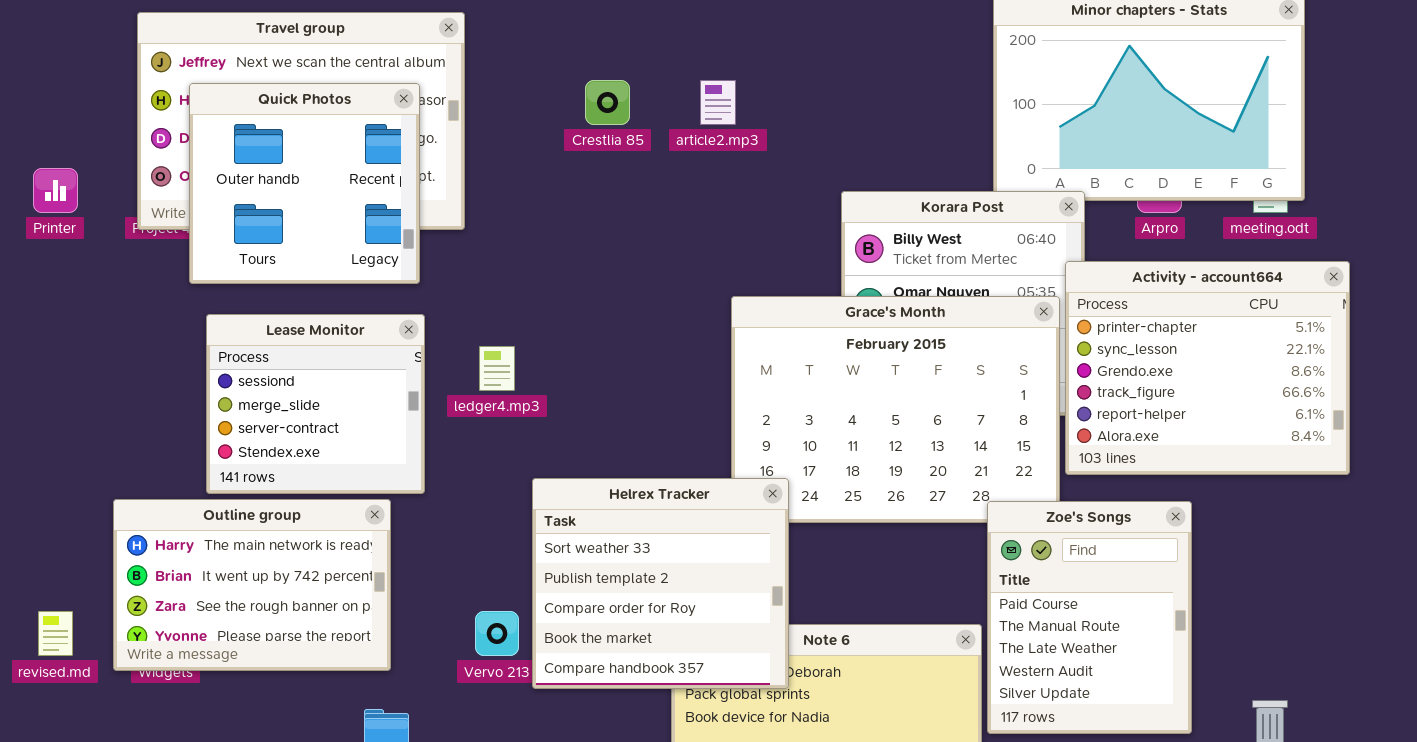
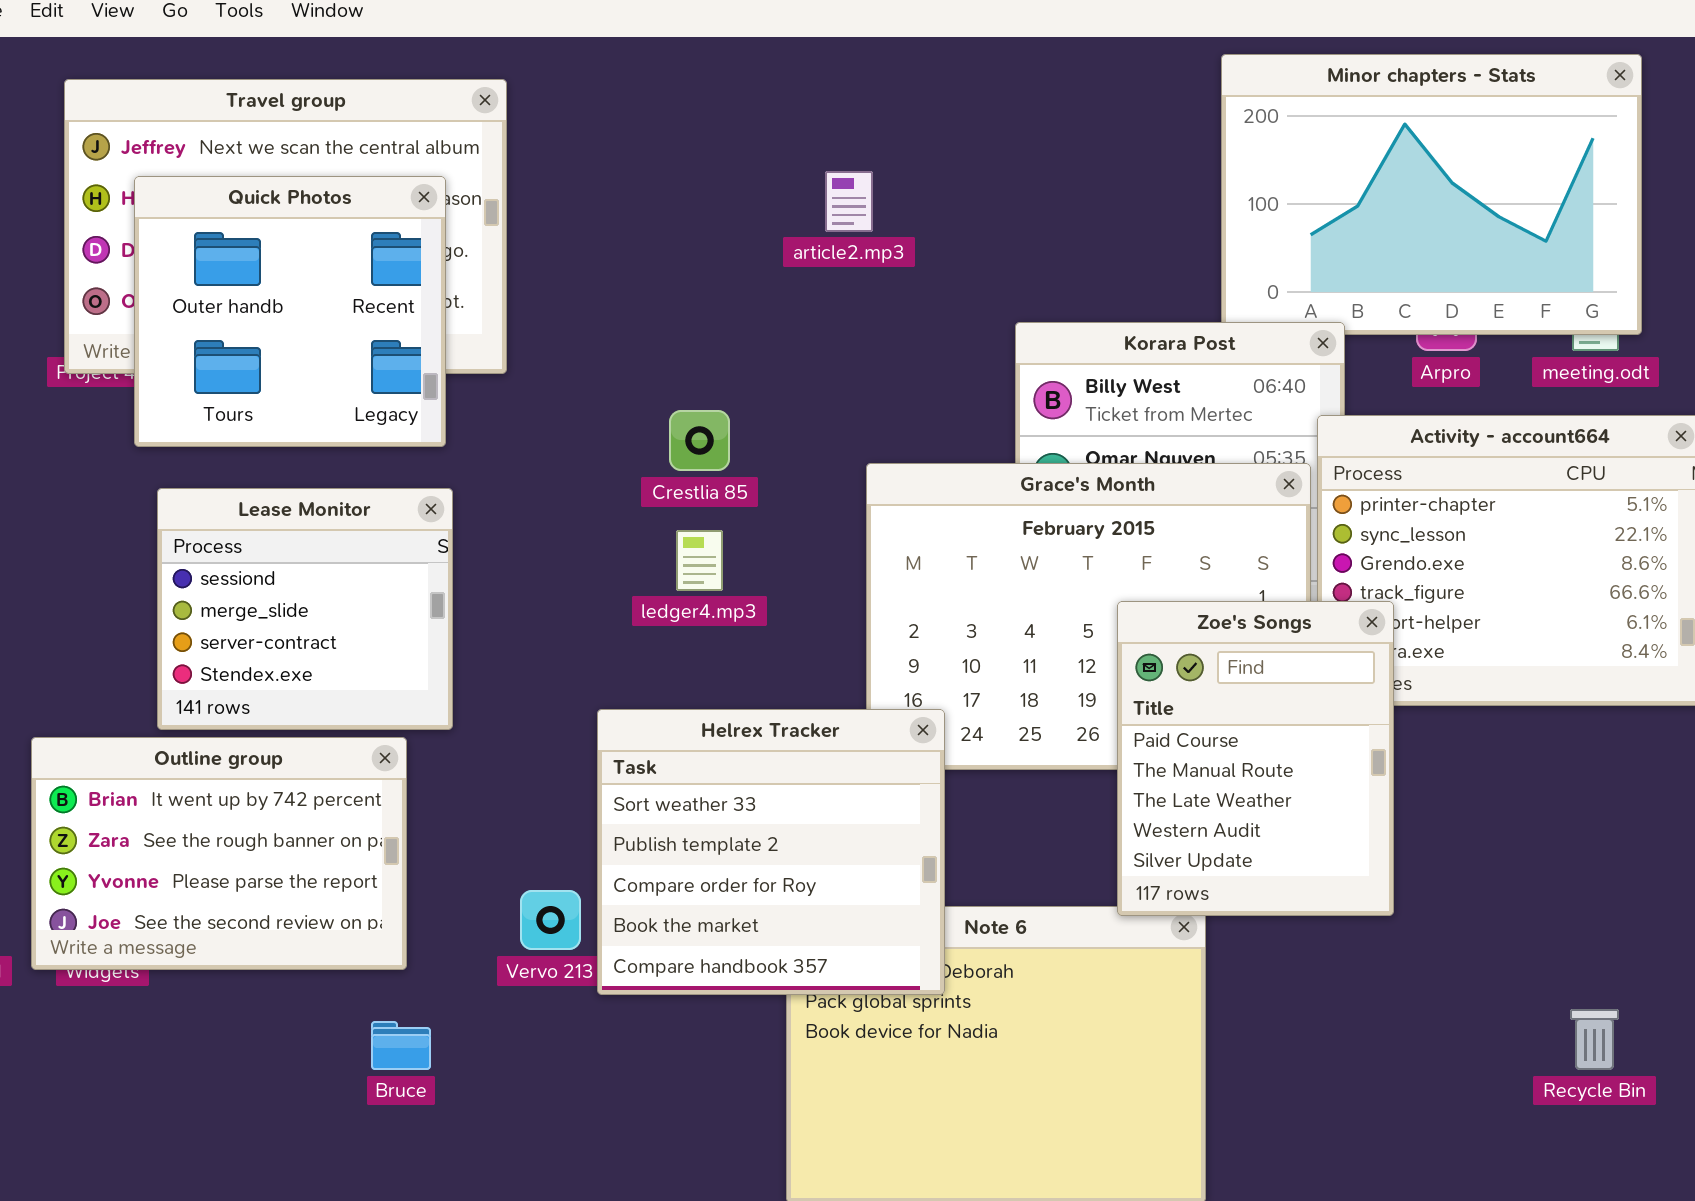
Crestlia 85: [585,80,630,125] -> [669,410,730,471], moved
ledger4.mp3: [479,346,515,391] -> [676,530,723,591], moved
Outline group: [113,499,391,671] -> [31,737,407,970], scrolled down 1 row
Zoe's Songs: [987,501,1192,734] -> [1117,601,1394,916], moved

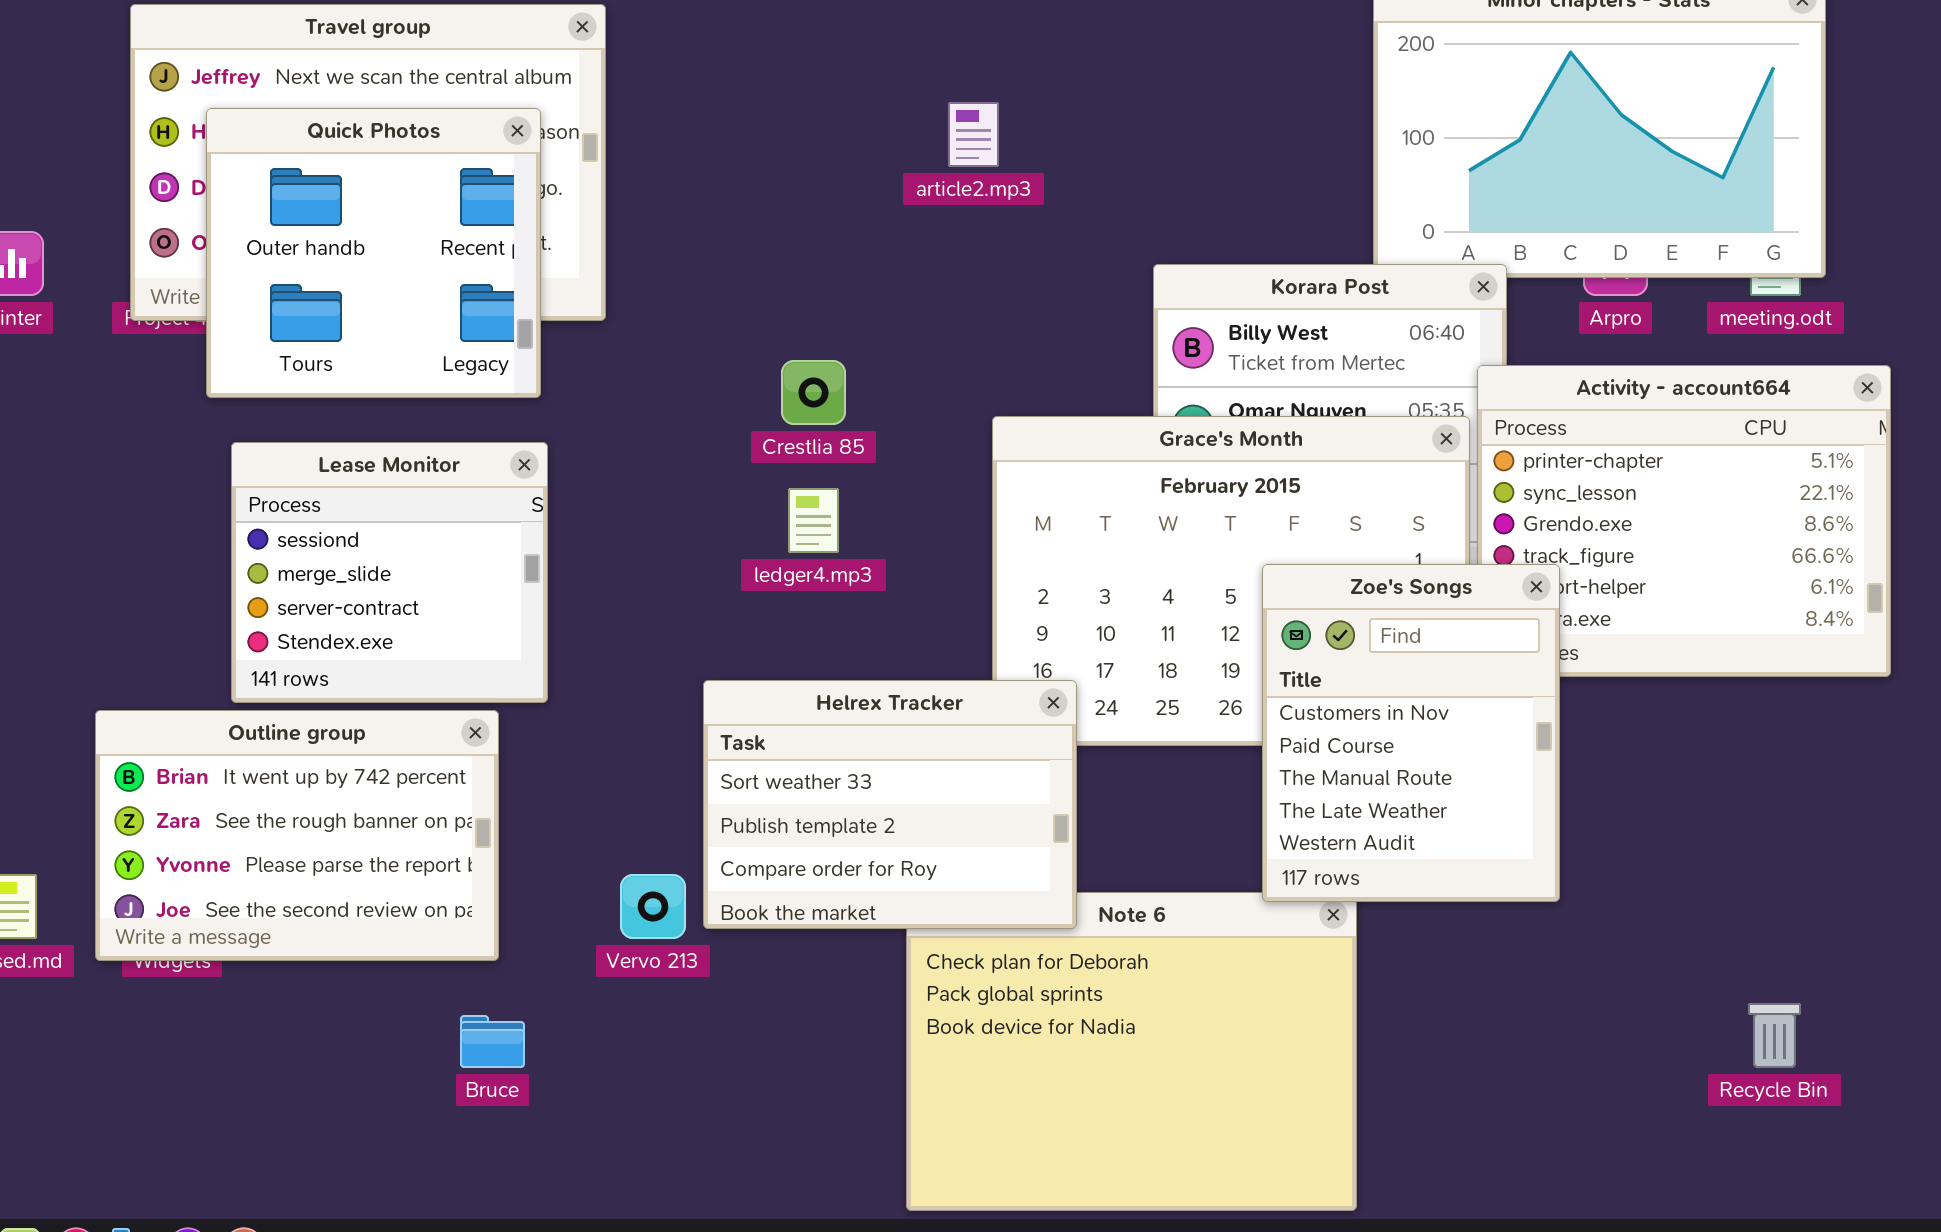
Zoe's Songs: [1117,601,1394,916] -> [1262,564,1560,902], scrolled up 1 row
Helrex Tracker: [597,709,945,995] -> [703,680,1077,929], resized

